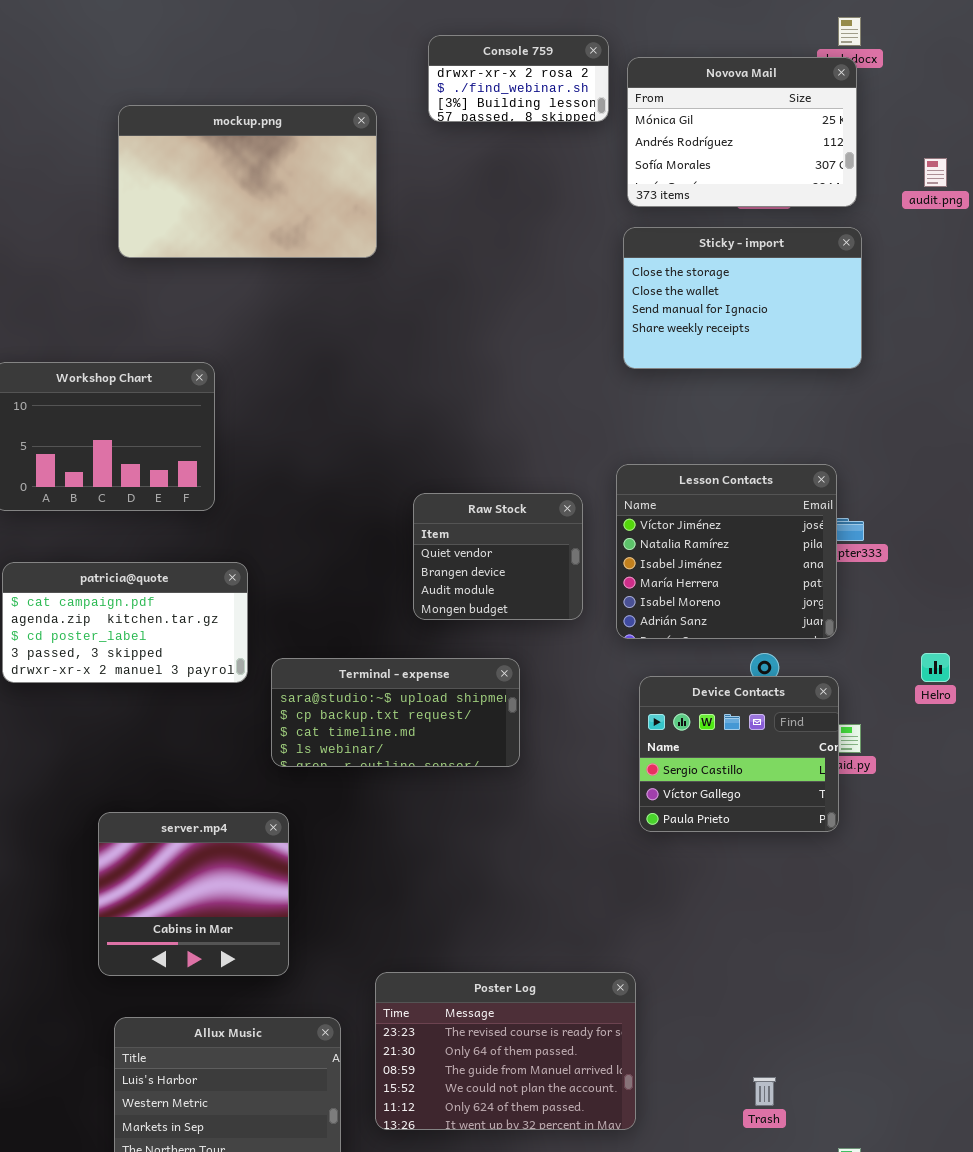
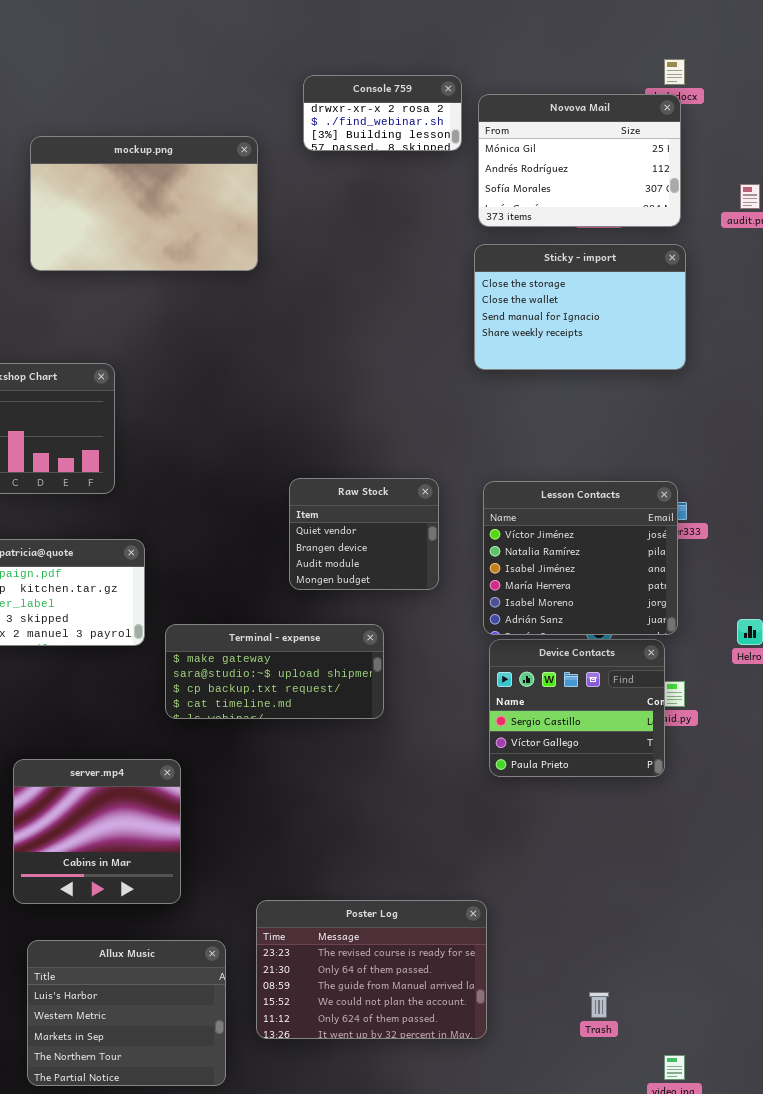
Lesson Contacts: [616,464,837,639] -> [483,481,678,635], moved
Terminal - expense: [271,658,520,767] -> [165,624,384,719], scrolled up 1 row

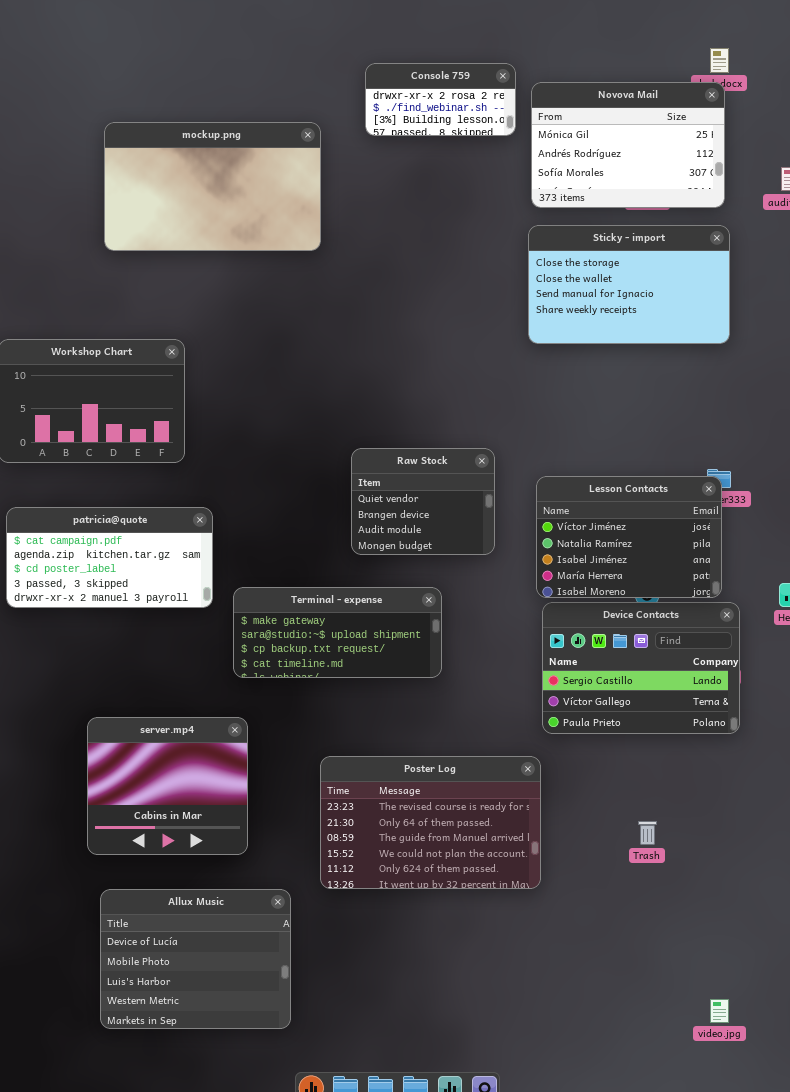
Lesson Contacts: [483,481,678,635] -> [536,476,722,598], resized
Device Contacts: [489,639,665,777] -> [542,602,740,734], resized
Poster Log: [256,900,487,1039] -> [320,756,541,889], moved
Allux Music: [27,940,226,1086] -> [100,889,291,1029], scrolled up 2 rows
Trash: [589,992,609,1018] -> [638,821,657,845], moved

